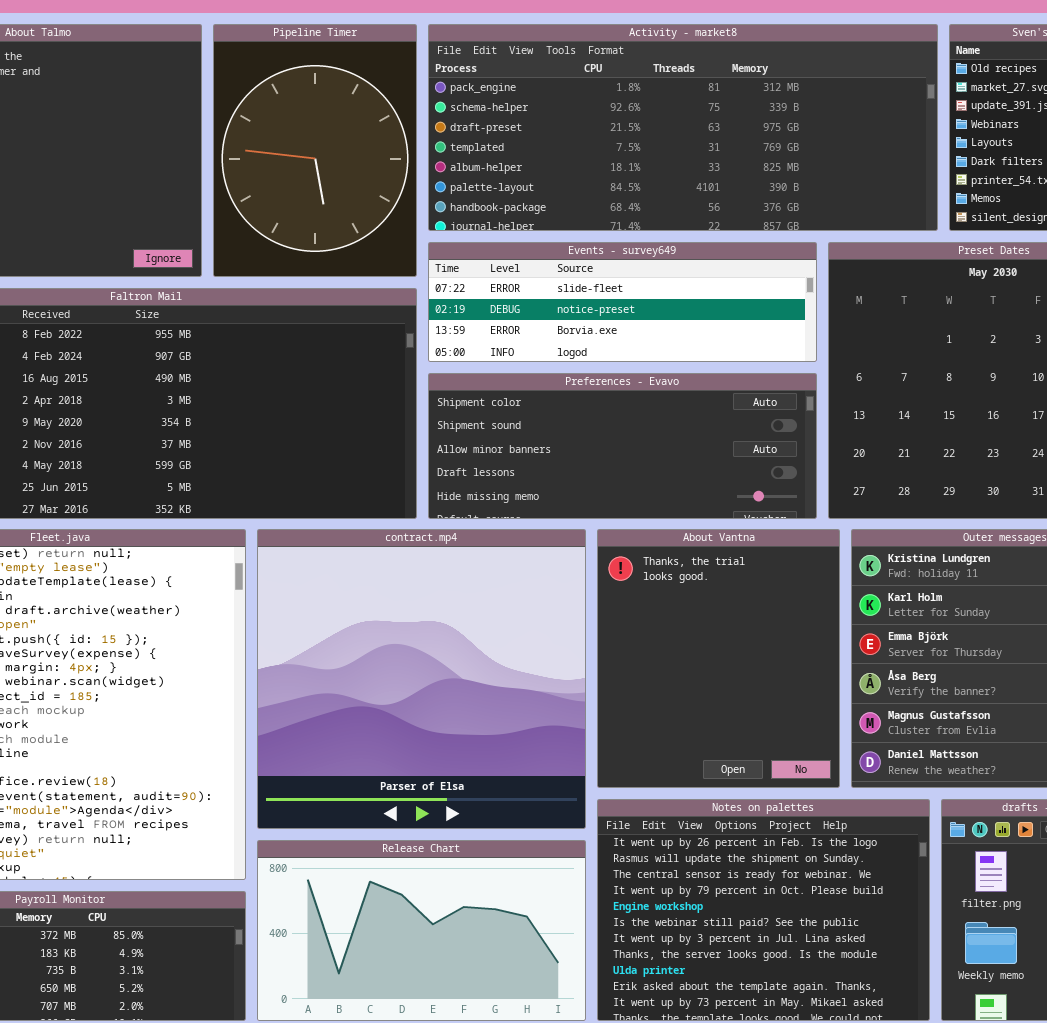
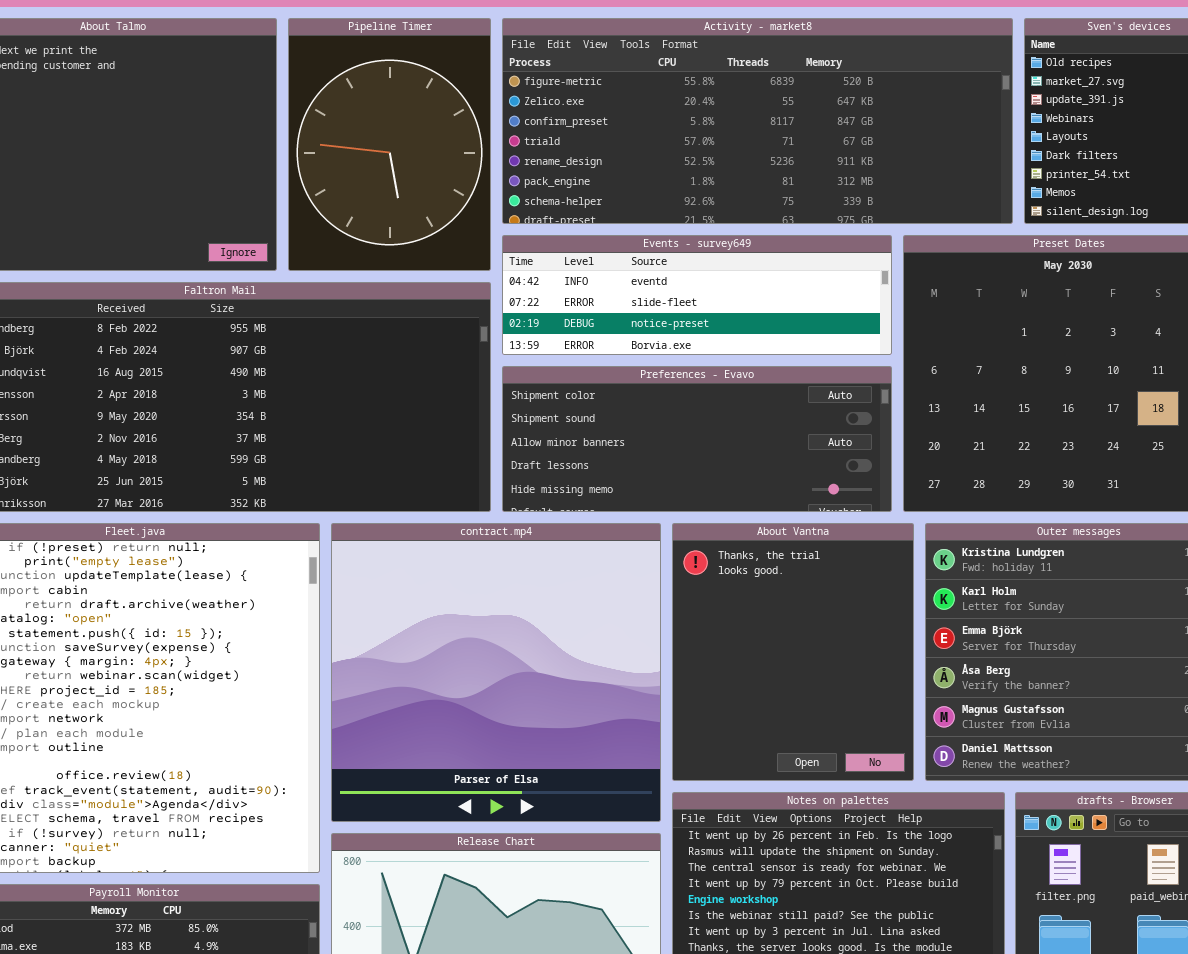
Activity - market8: [428,24,938,231] -> [502,18,1013,224], scrolled up 5 rows
Events - survey649: [428,242,817,362] -> [502,235,892,355], scrolled up 1 row

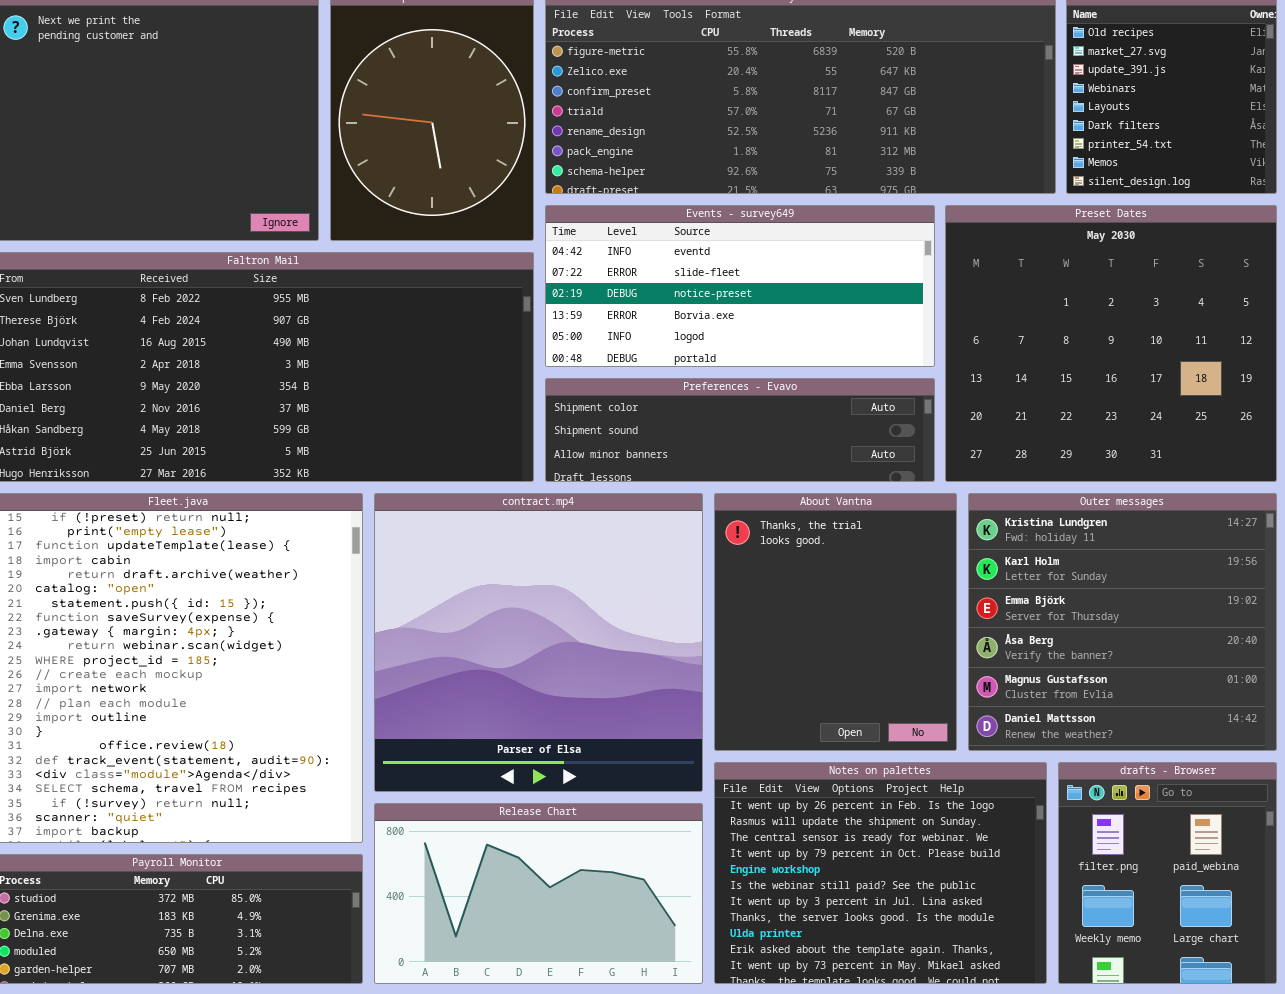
Events - survey649: [502,235,892,355] -> [545,205,935,367], resized
Preferences - Evavo: [502,366,892,512] -> [545,378,935,482], resized

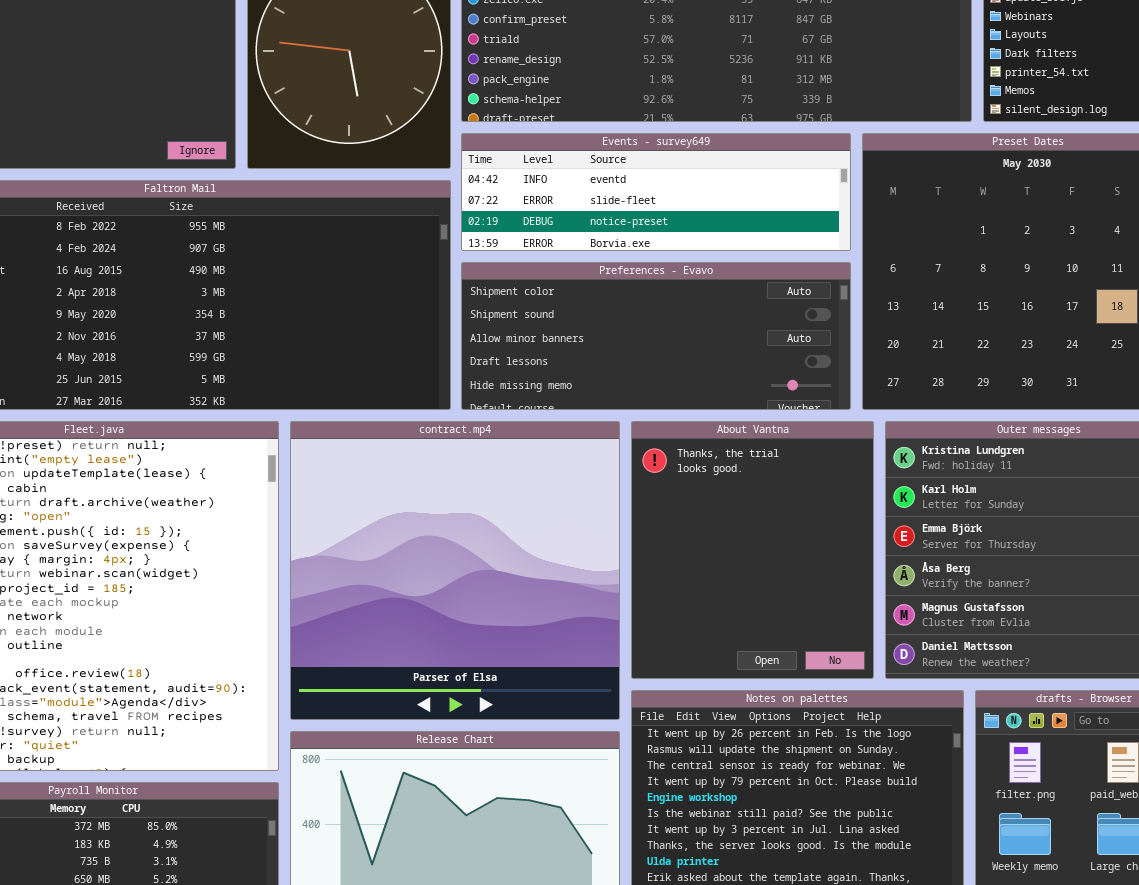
Events - survey649: [545,205,935,367] -> [461,133,851,251], resized
Preferences - Evavo: [545,378,935,482] -> [461,262,851,410], resized

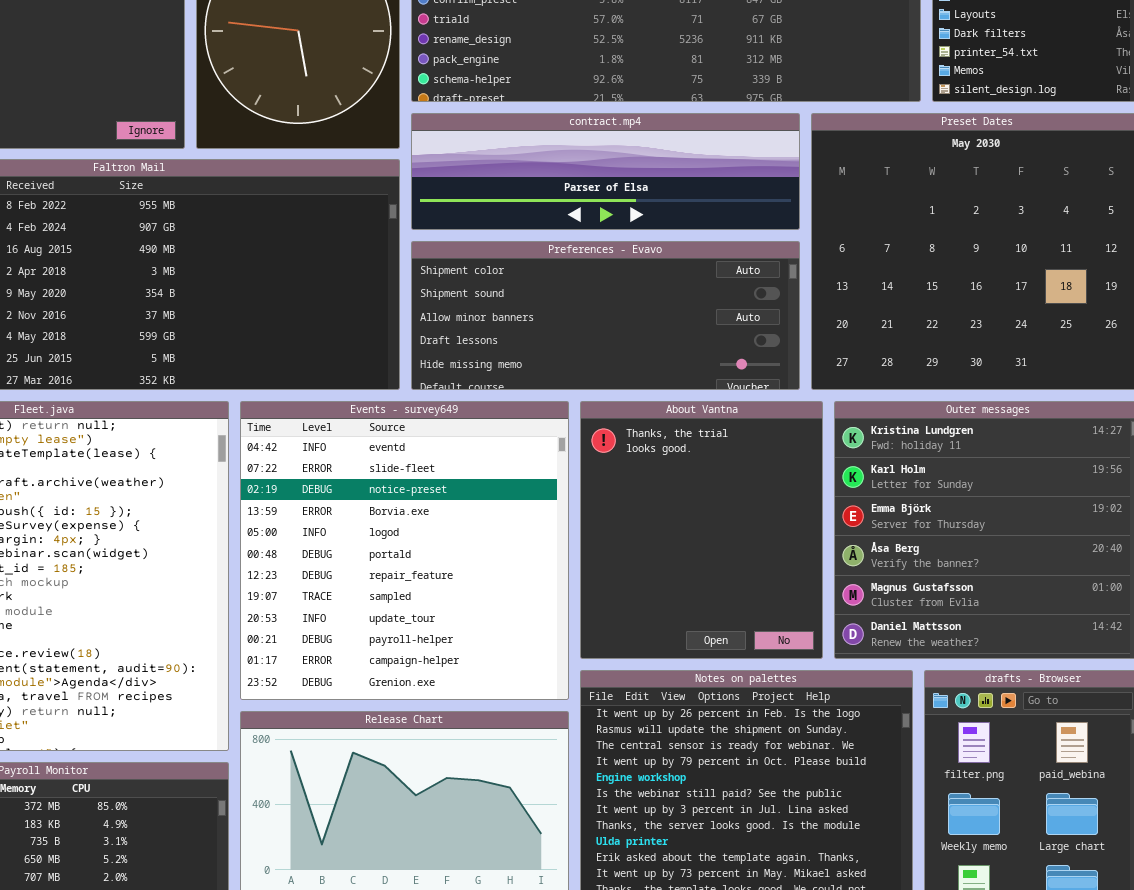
Events - survey649: [461,133,851,251] -> [240,401,569,700], moved, resized
contract.mp4: [290,421,620,720] -> [411,113,800,230], moved, resized

